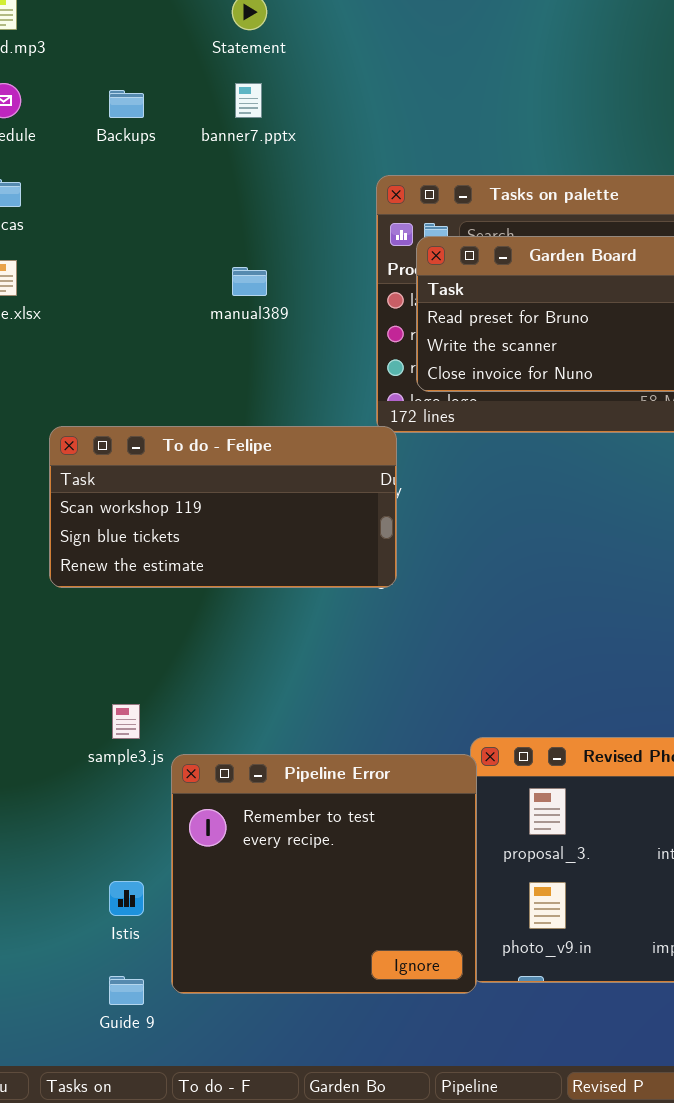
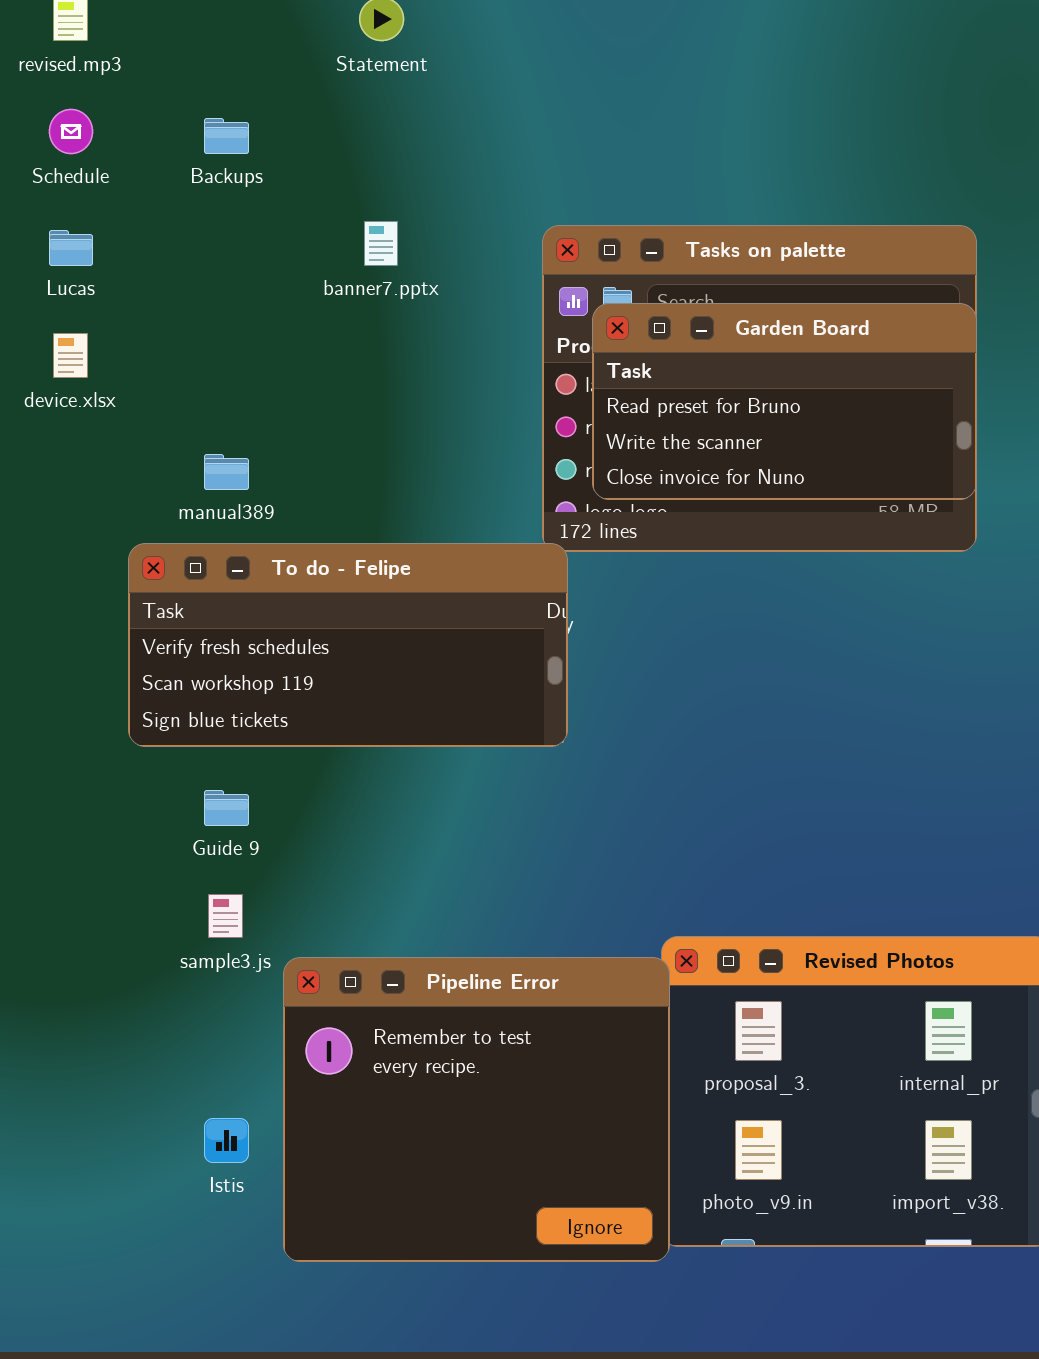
banner7.pptx: [235,83,262,118] -> [364,221,398,266], moved
manual389: [232,267,267,296] -> [204,454,249,490], moved
To do - Felipe: [49,426,397,588] -> [128,543,568,747], scrolled up 1 row
Guide 9: [109,976,144,1005] -> [204,790,249,826], moved

